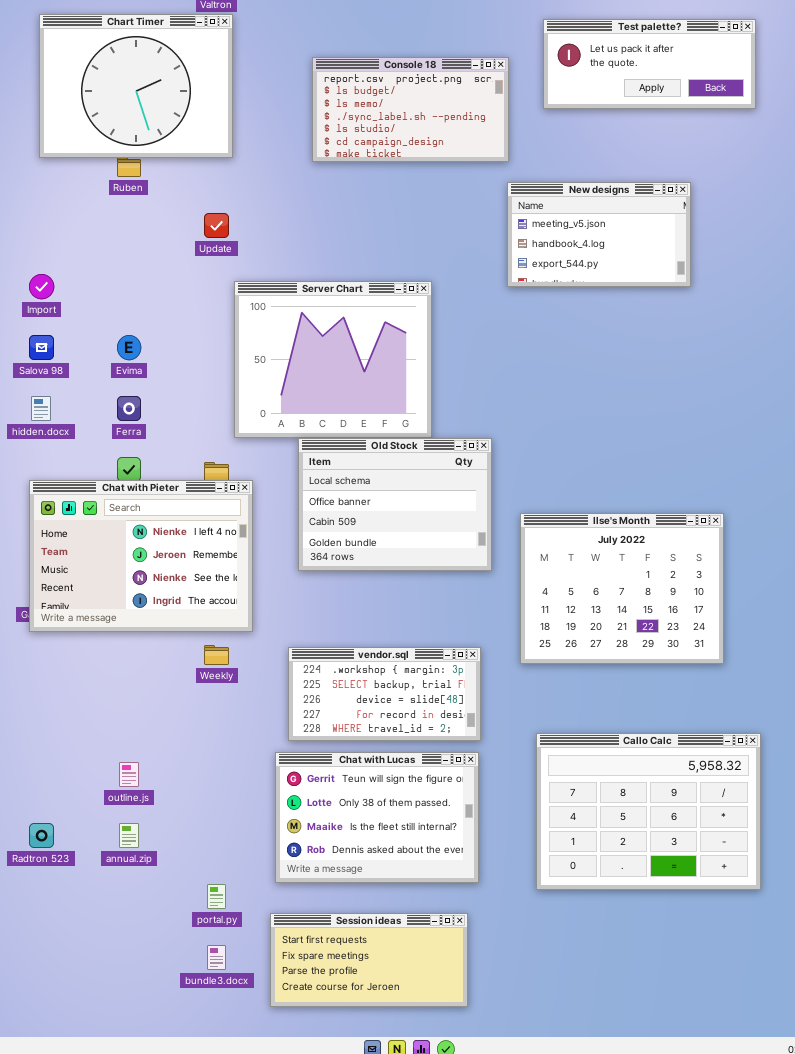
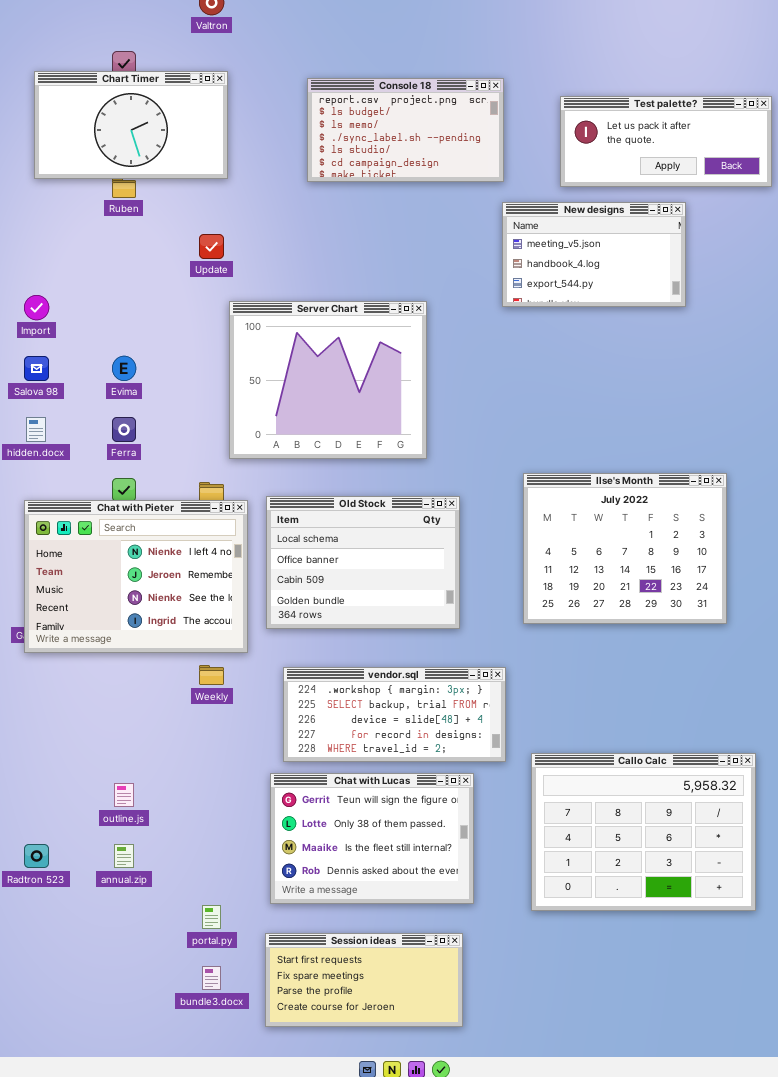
Chart Timer: [39,14,233,158] -> [34,71,228,179], resized
Test palette?: [543,19,756,109] -> [560,96,772,187], moved
Old Stock: [298,438,492,571] -> [266,496,460,629], moved
Ilse's Month: [520,513,724,664] -> [523,473,727,624], moved
vendor.sql: [288,647,481,741] -> [283,667,506,762], resized

